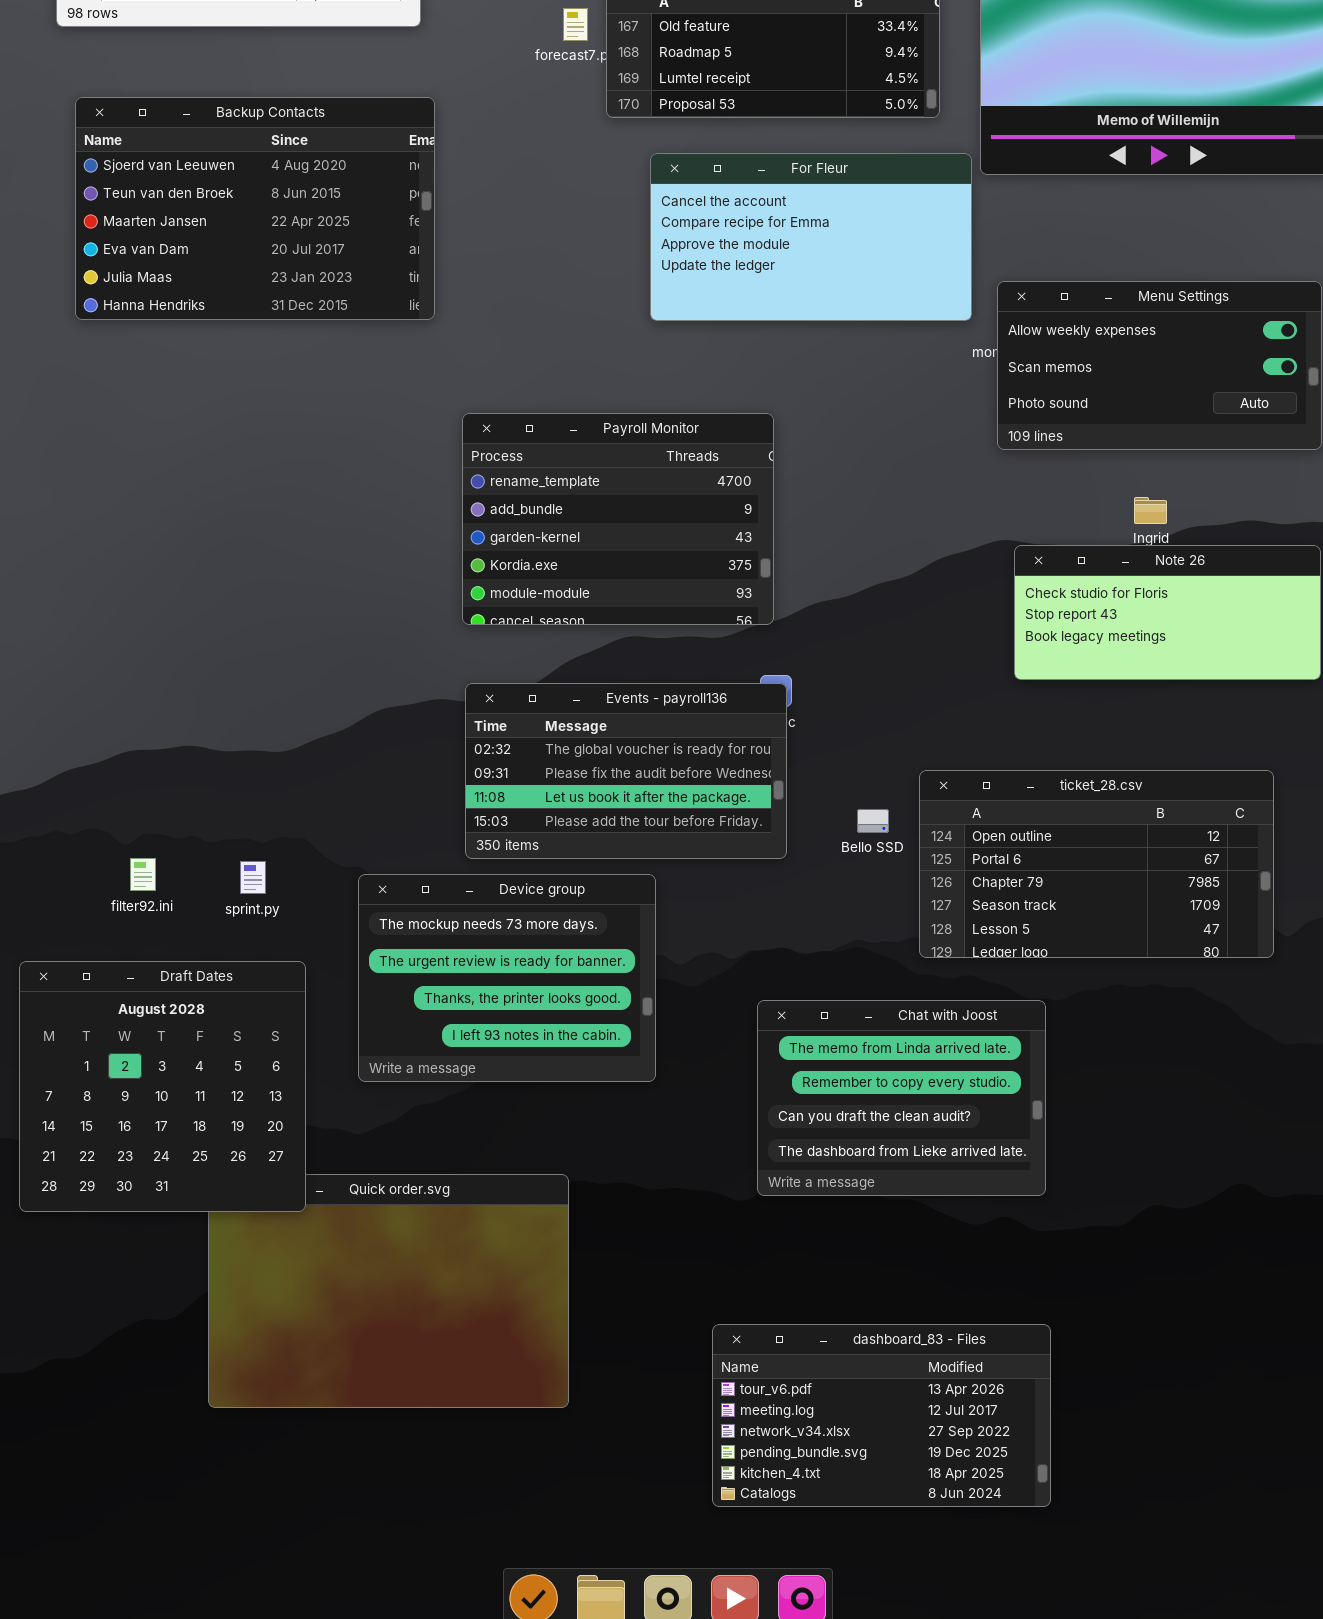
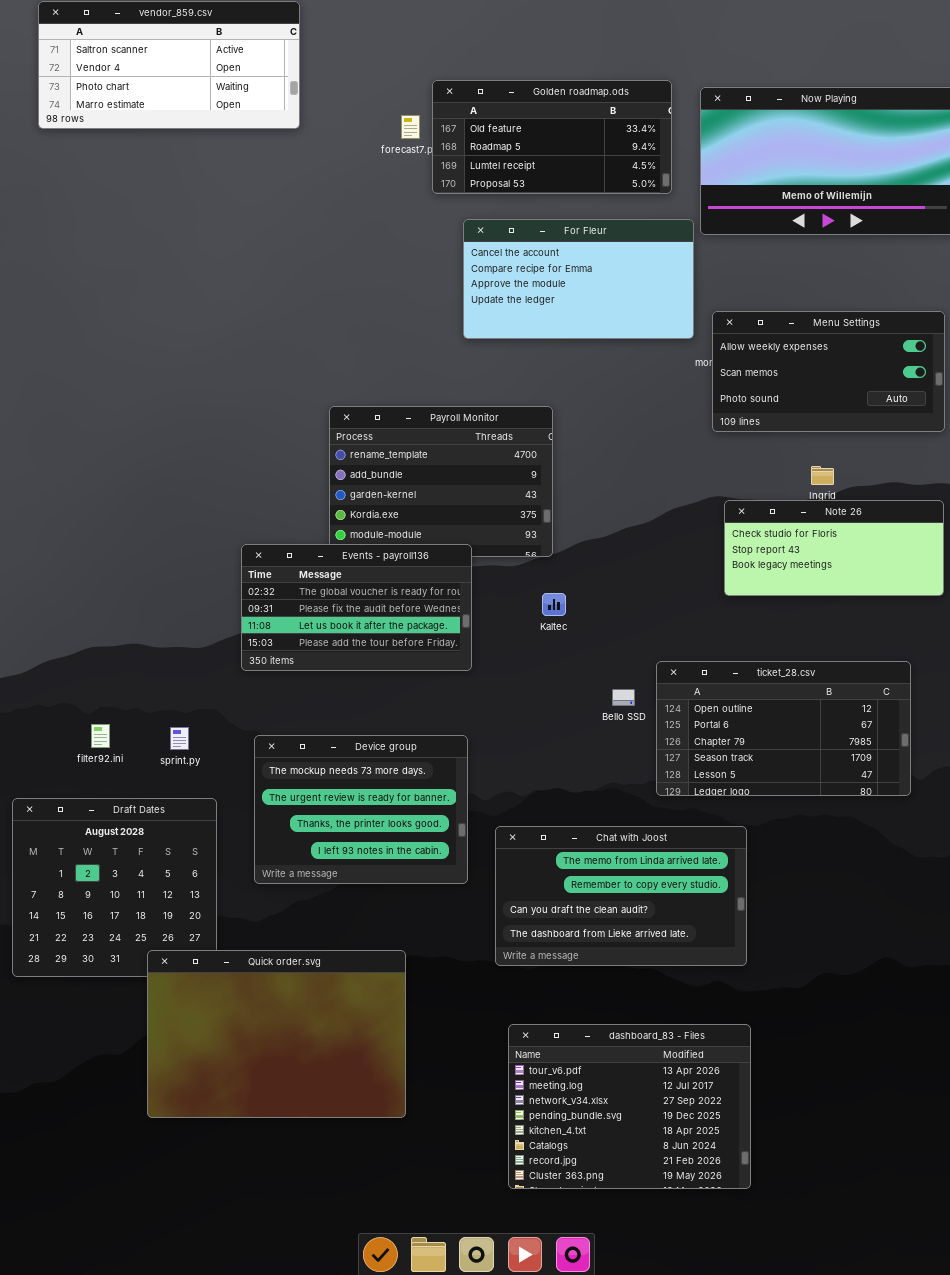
Backup Contacts: [75,97,435,320] -> none, closed
Events - payroll136: [465,683,787,859] -> [241,544,472,671], moved
Chat with Joost: [757,1000,1046,1196] -> [495,826,747,966], resized
Quick order.svg: [208,1174,569,1408] -> [147,950,406,1118], raised
dashboard_83 - Files: [712,1324,1051,1507] -> [508,1024,751,1189], resized

